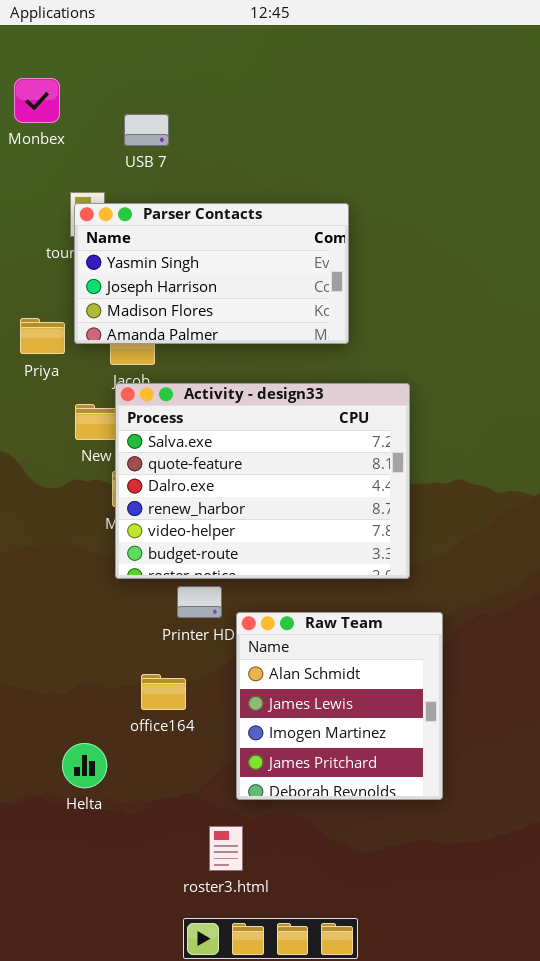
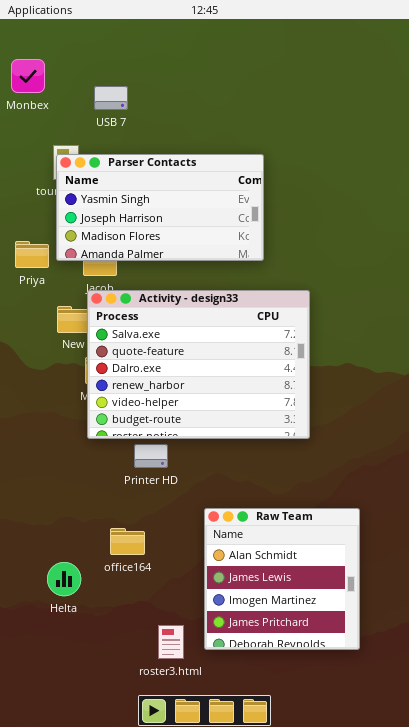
Raw Team: [236,612,443,800] -> [204,508,360,650], moved
office164: [141,674,186,710] -> [110,528,145,555], moved

